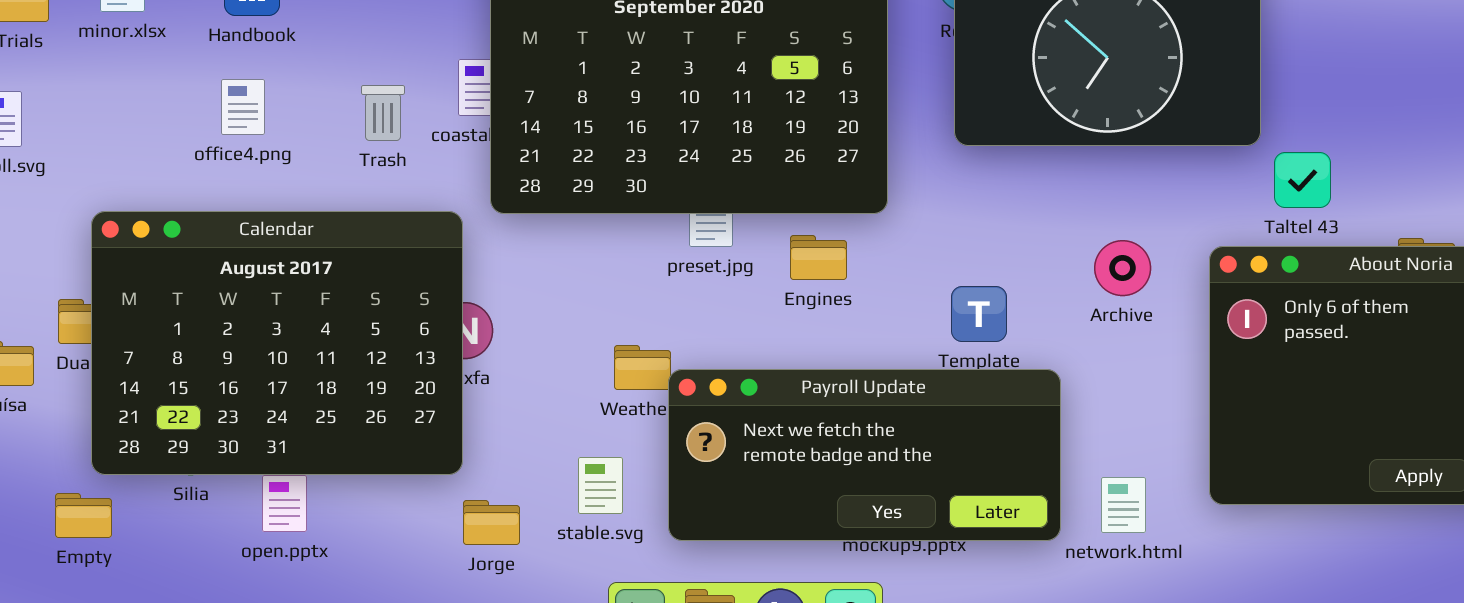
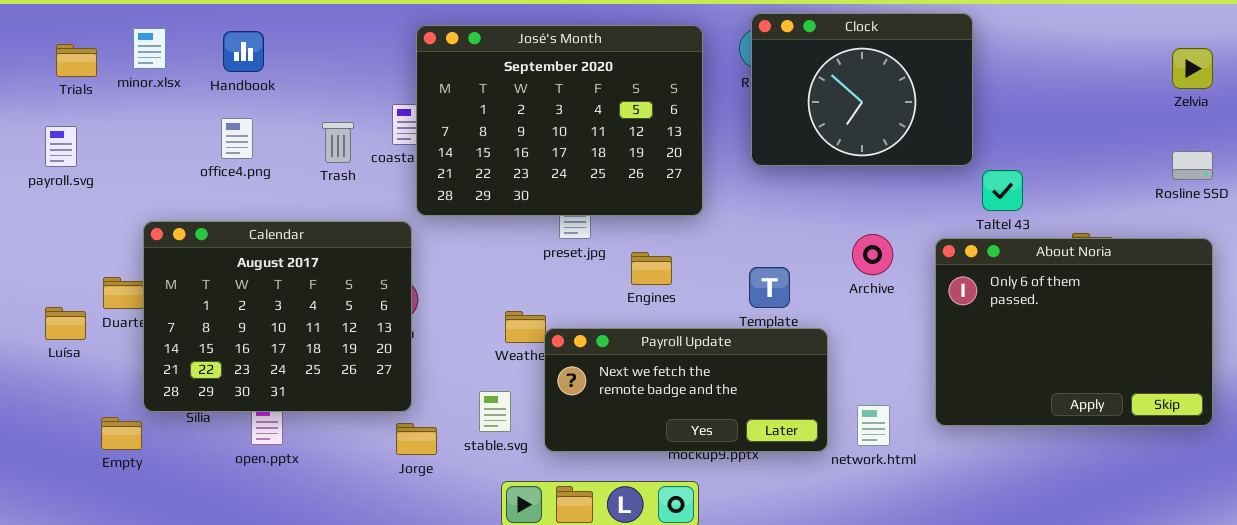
Calendar: [91,211,463,475] -> [143,221,412,412], moved
Engines: [790,235,847,280] -> [631,252,672,285], moved

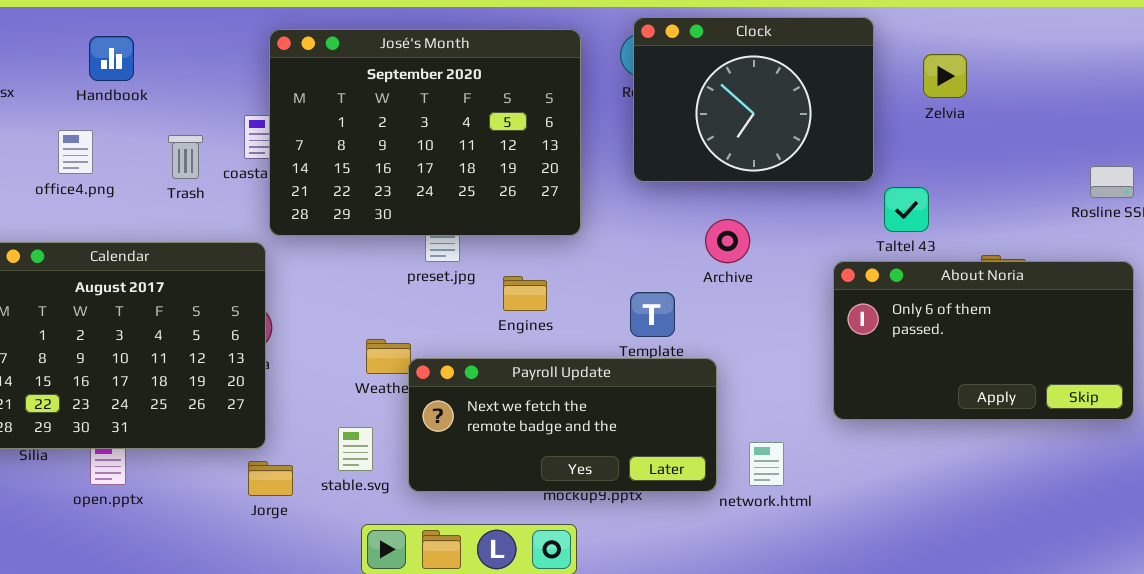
Handbook: [223,31,264,72] -> [89,36,134,81], moved
Zelvia: [1172,48,1213,89] -> [923,54,967,98], moved
Archive: [852,234,893,275] -> [705,219,750,263], moved
About Noria: [935,238,1213,426] -> [833,261,1134,420], resized

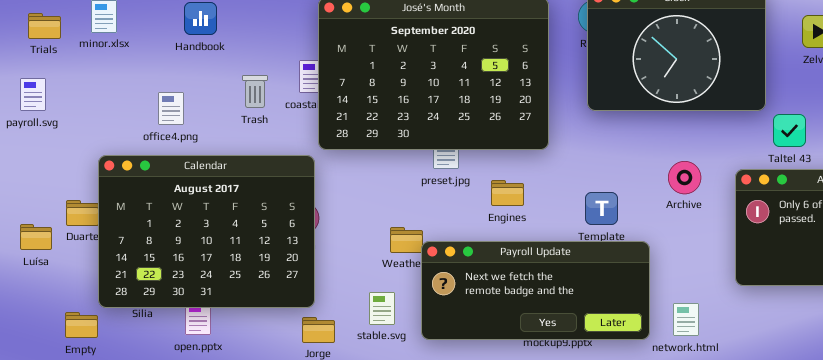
office4.png: [58,130,93,174] -> [158,92,184,125], moved
Archive: [705,219,750,263] -> [668,161,701,194], moved

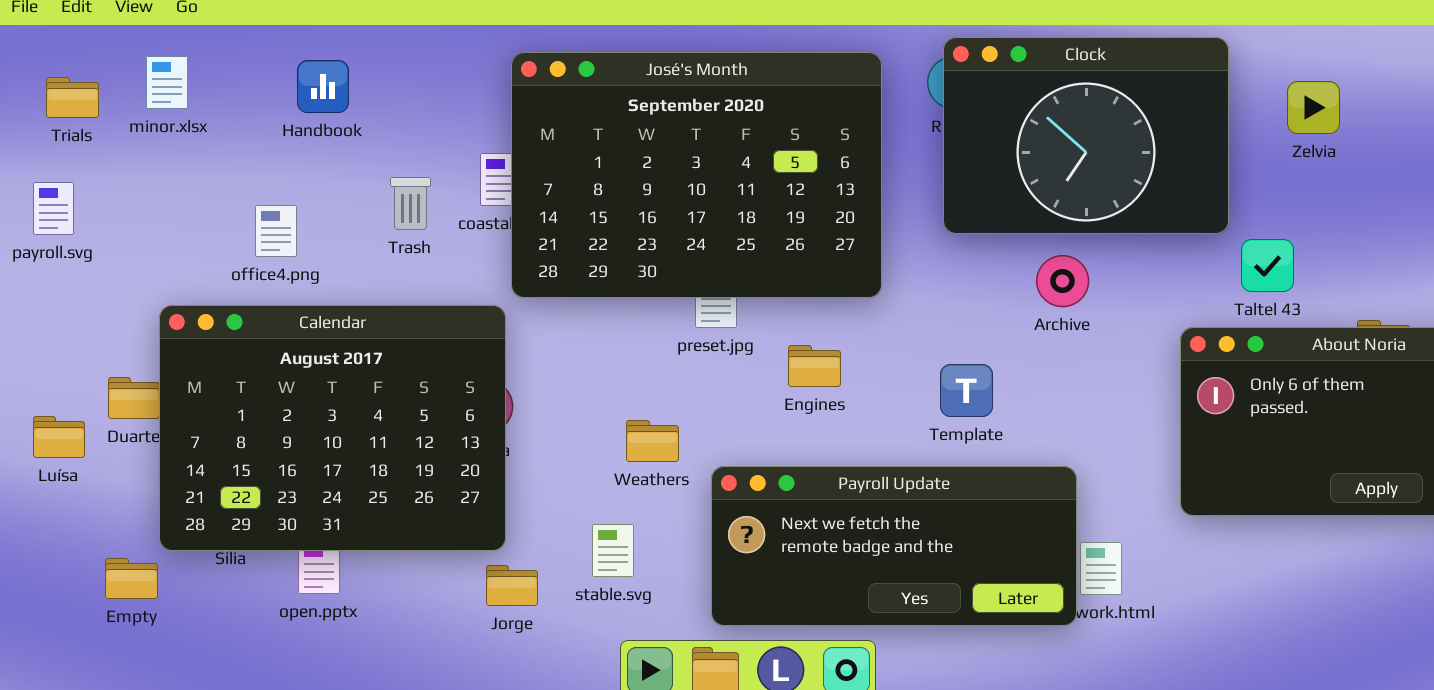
Archive: [668,161,701,194] -> [1036,255,1089,307], moved
Payroll Update: [421,241,650,340] -> [711,466,1077,626], moved

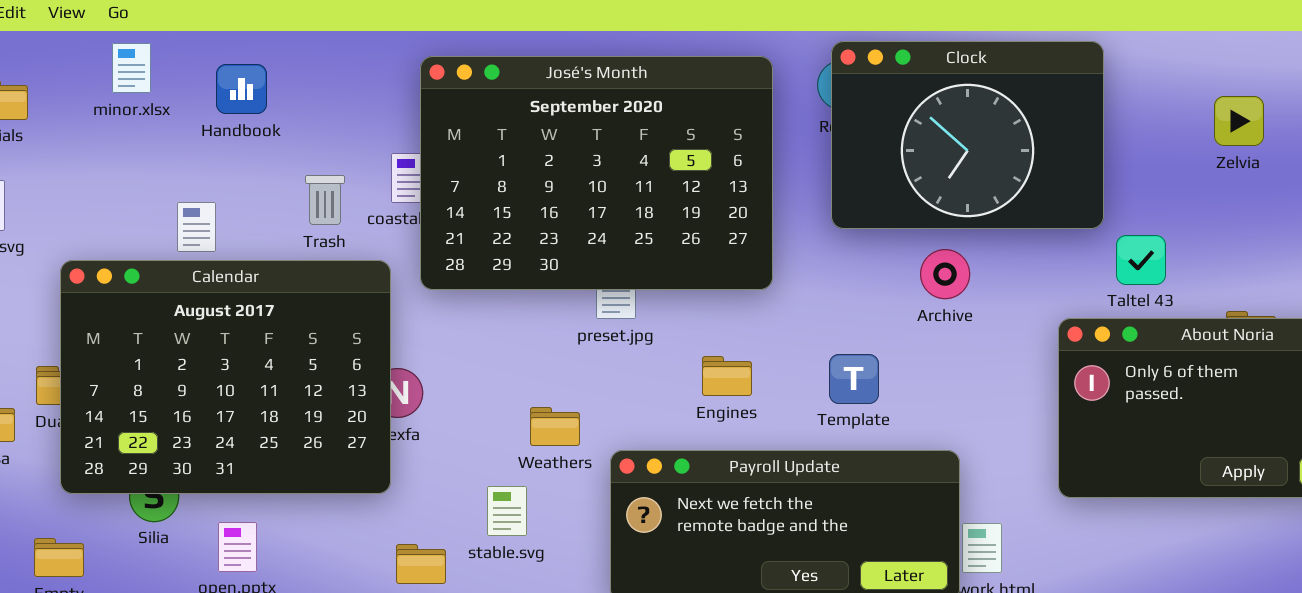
minor.xlsx: [146,56,188,109] -> [112,43,151,93], moved
Zelvia: [1287,81,1340,134] -> [1214,96,1264,146], moved
Calendar: [159,305,506,551] -> [60,260,391,494], moved
Engines: [788,345,841,387] -> [702,356,752,396], moved
stable.svg: [592,524,634,577] -> [487,486,527,536], moved

